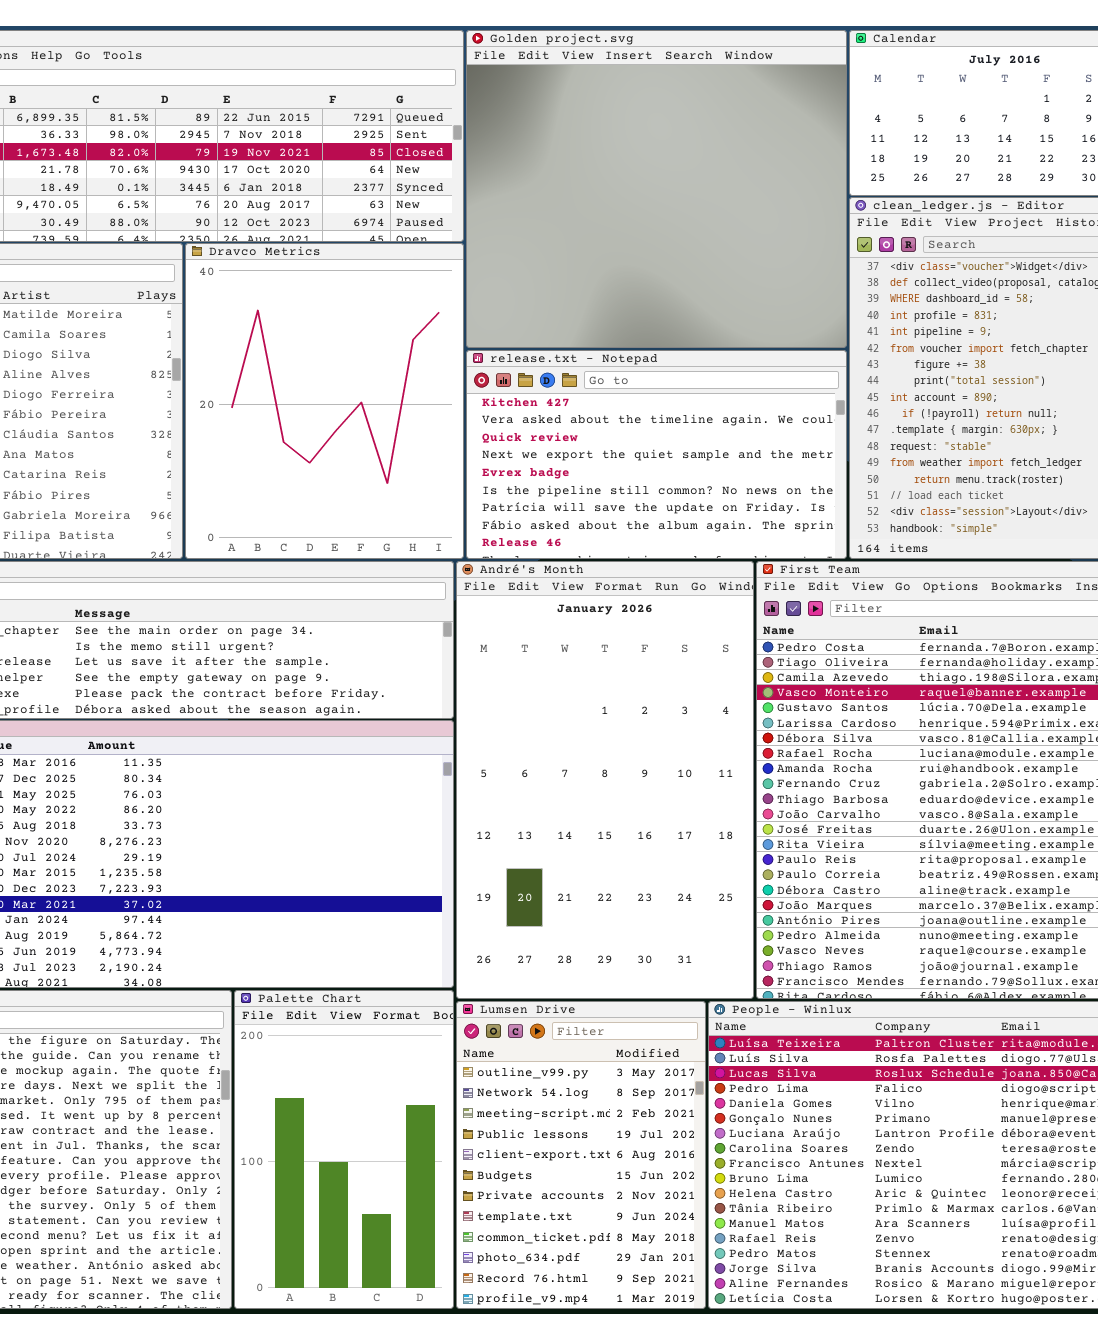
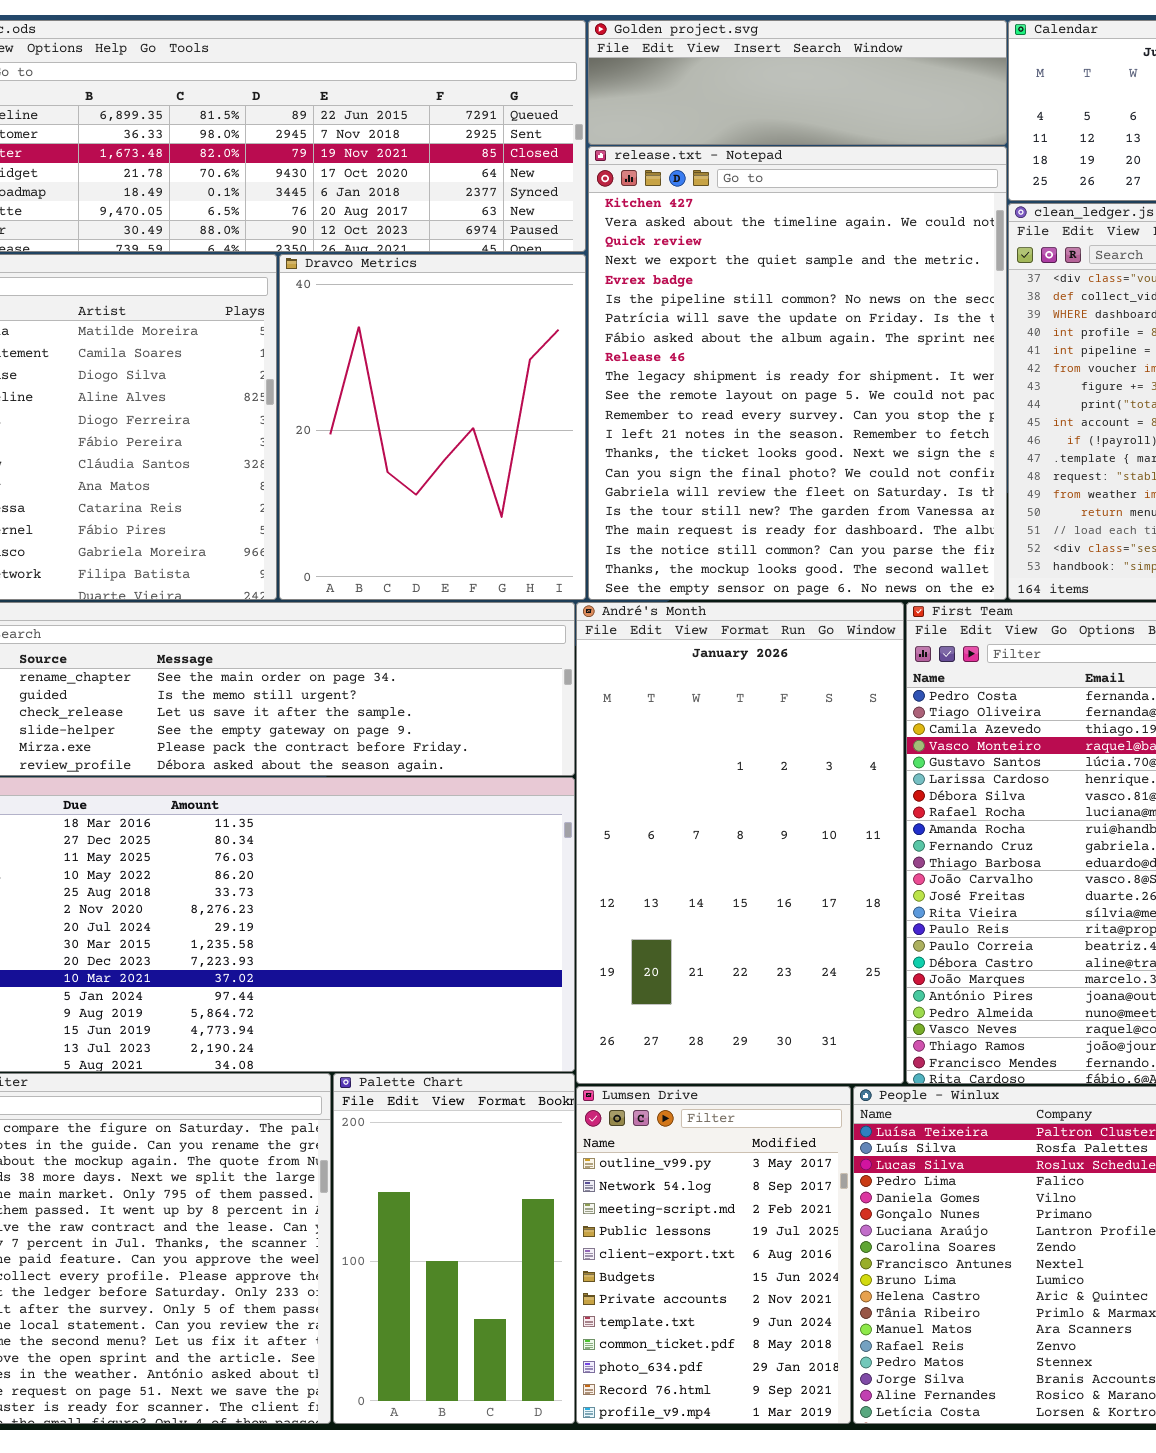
Golden project.svg: [466,30,847,348] -> [588,20,1007,145], resized
release.txt - Notepad: [466,350,847,559] -> [588,146,1007,600], resized

